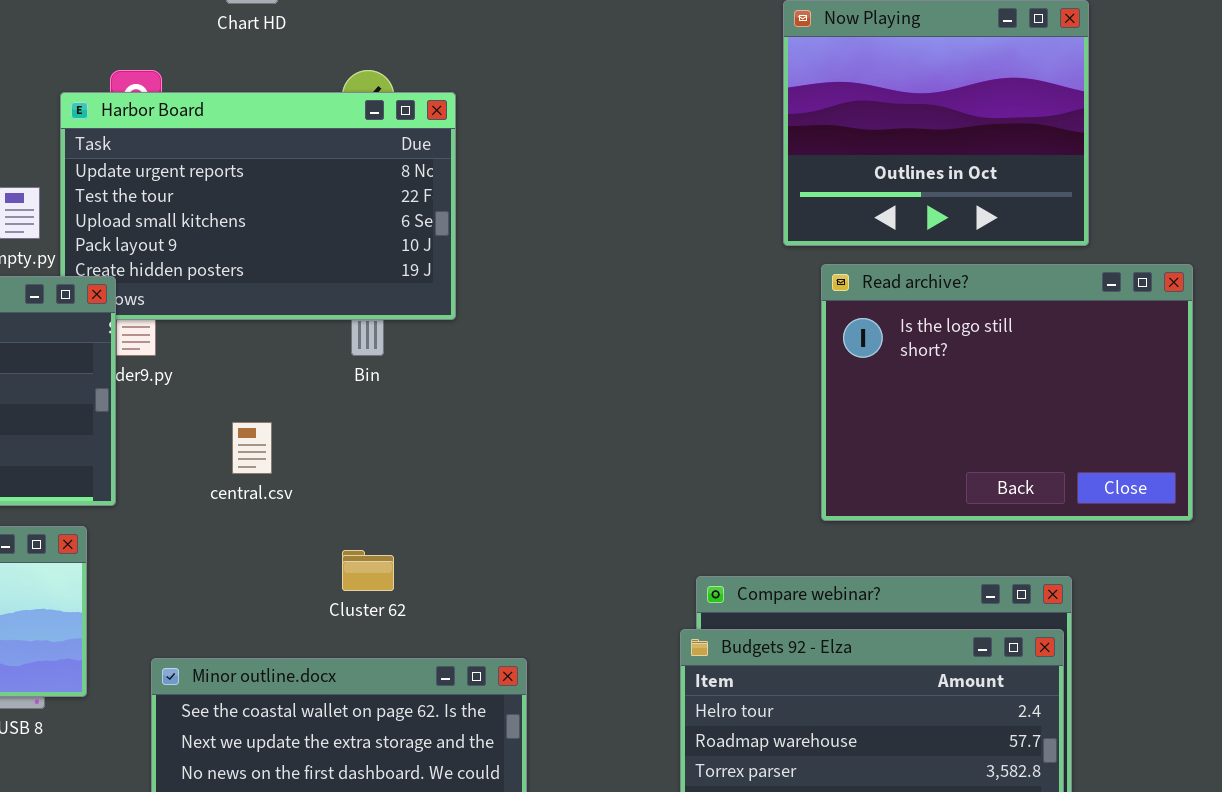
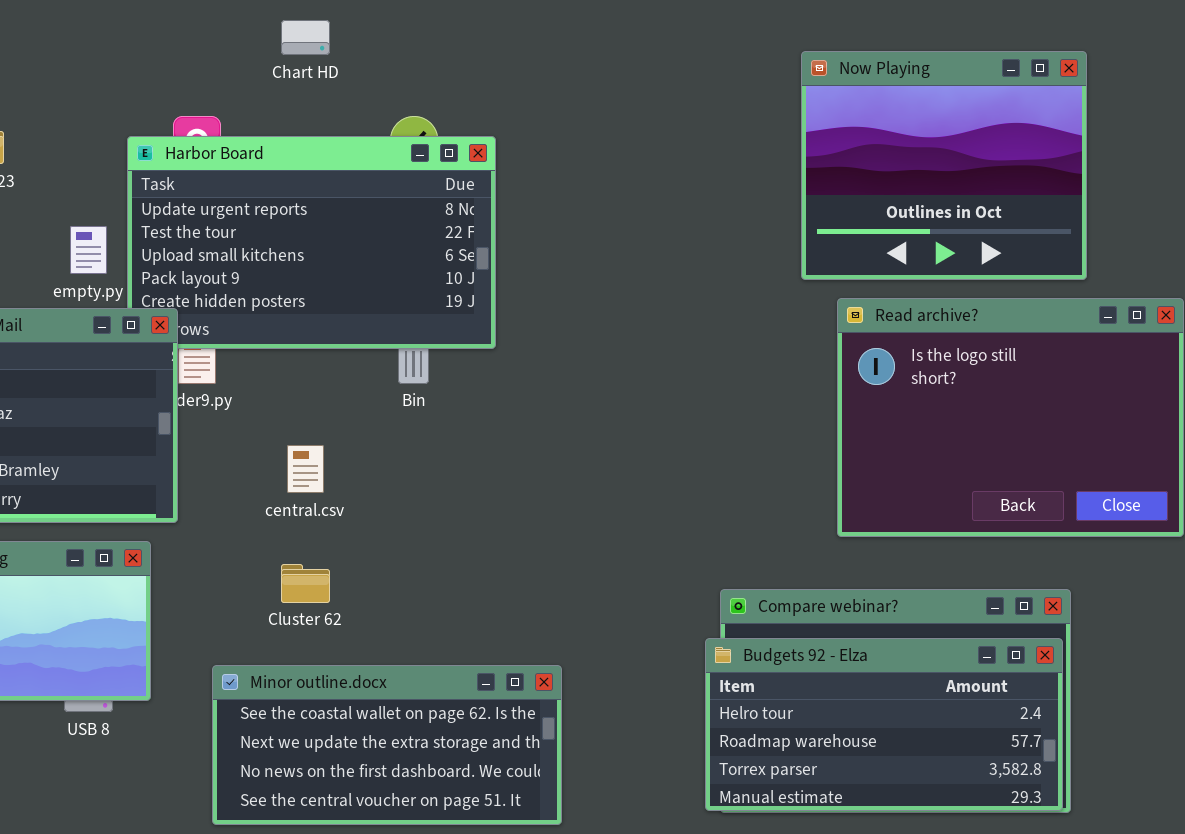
Cluster 62: [342,550,394,591] -> [281,564,330,603], moved

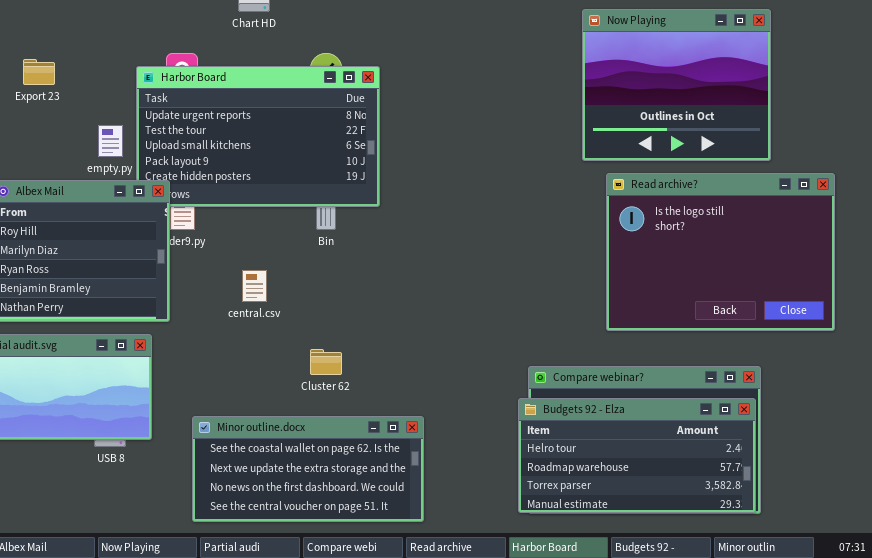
Cluster 62: [281,564,330,603] -> [310,349,342,375], moved

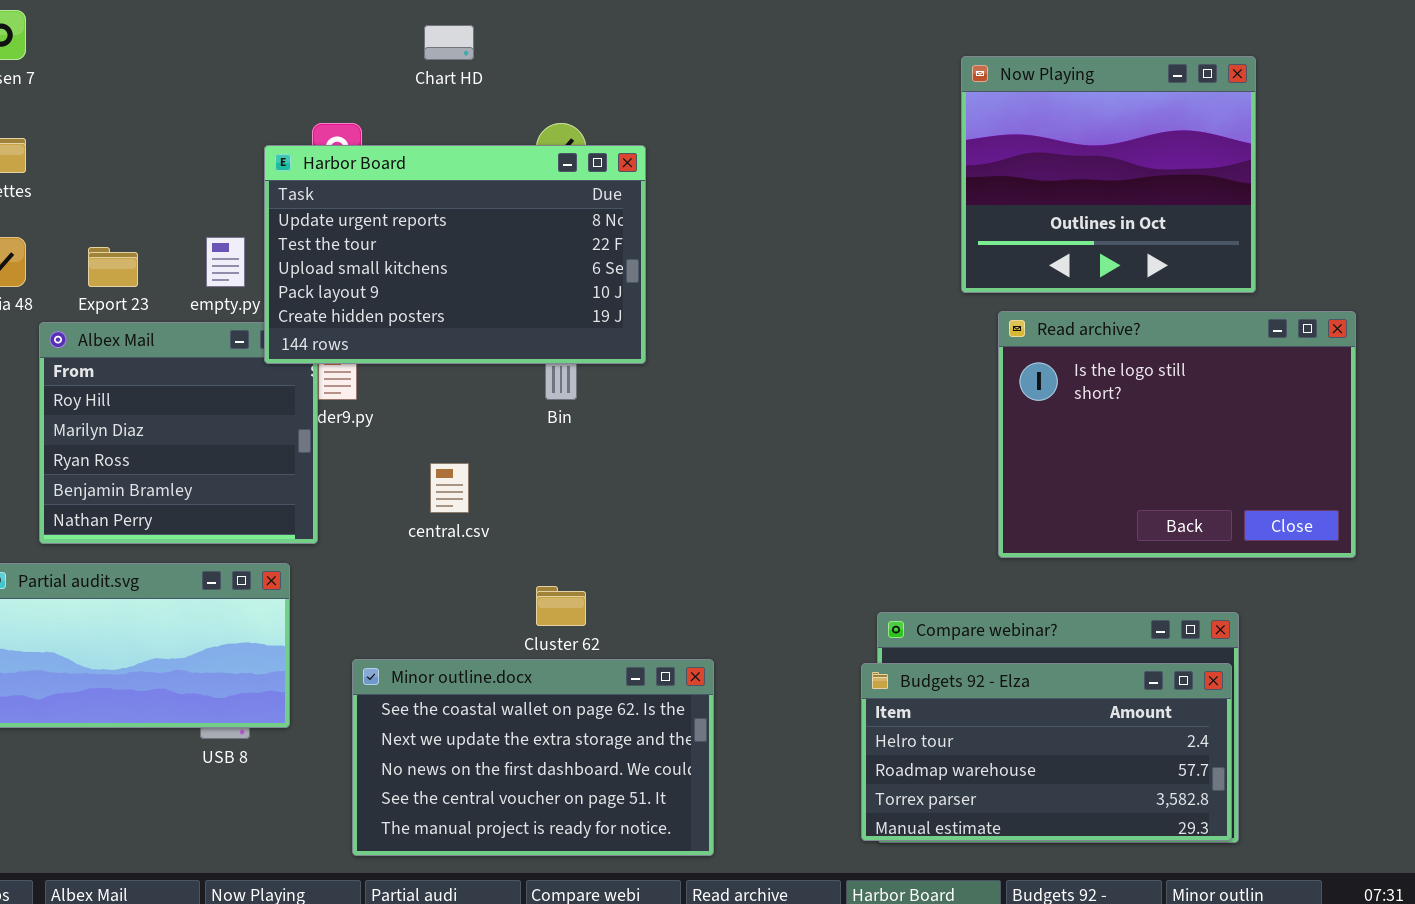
Export 23: [23,59,55,85] -> [88,247,138,287], moved
Harbor Board: [136,66,380,207] -> [264,145,646,364], raised
Minor outline.docx: [192,416,424,522] -> [352,659,714,856], resized

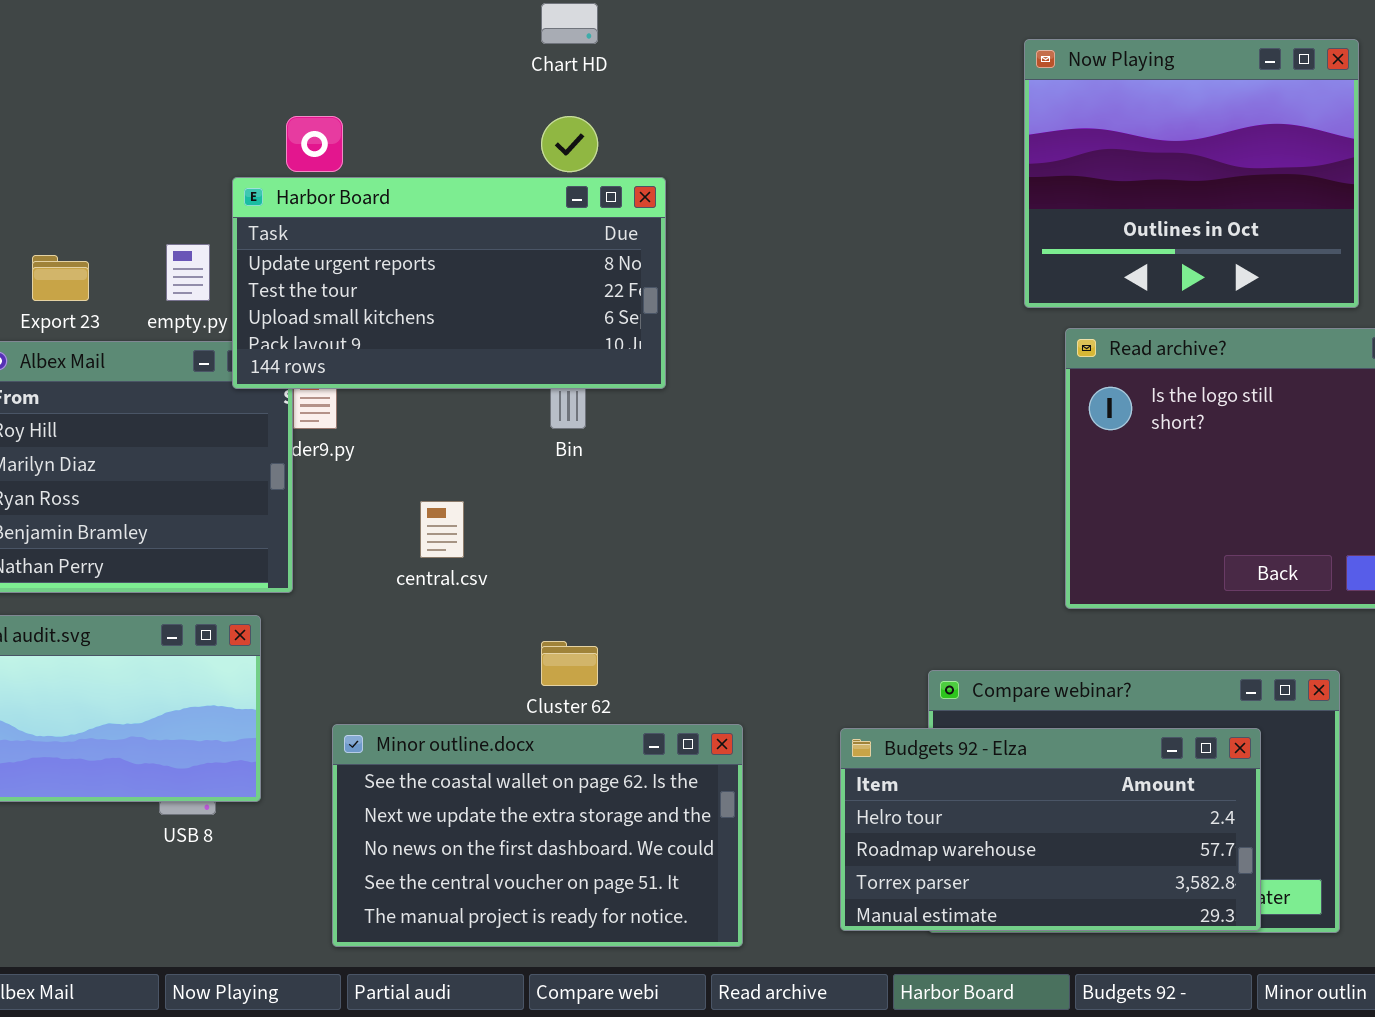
Chart HD: [424,25,474,60] -> [541,3,598,44], moved
Harbor Board: [264,145,646,364] -> [232,177,666,389], resized
Budgets 92 - Elza: [861,663,1232,841] -> [840,728,1261,931], moved

